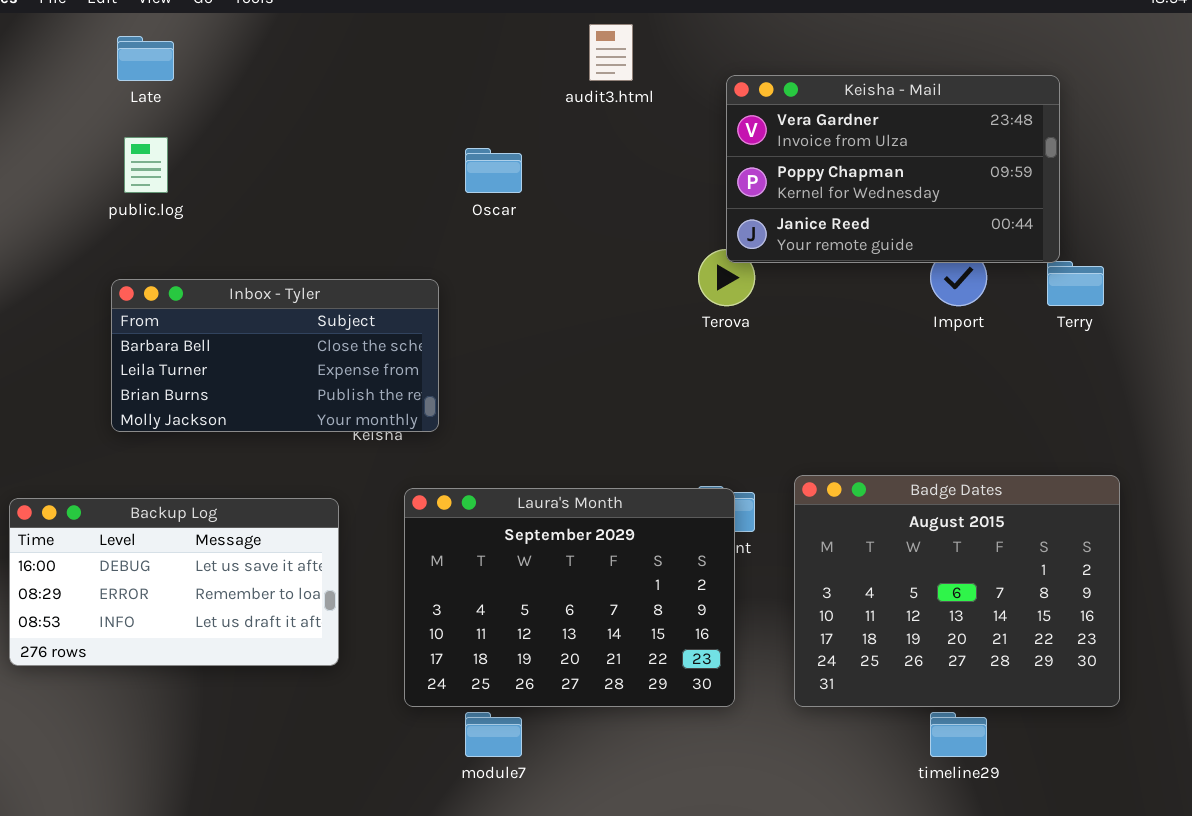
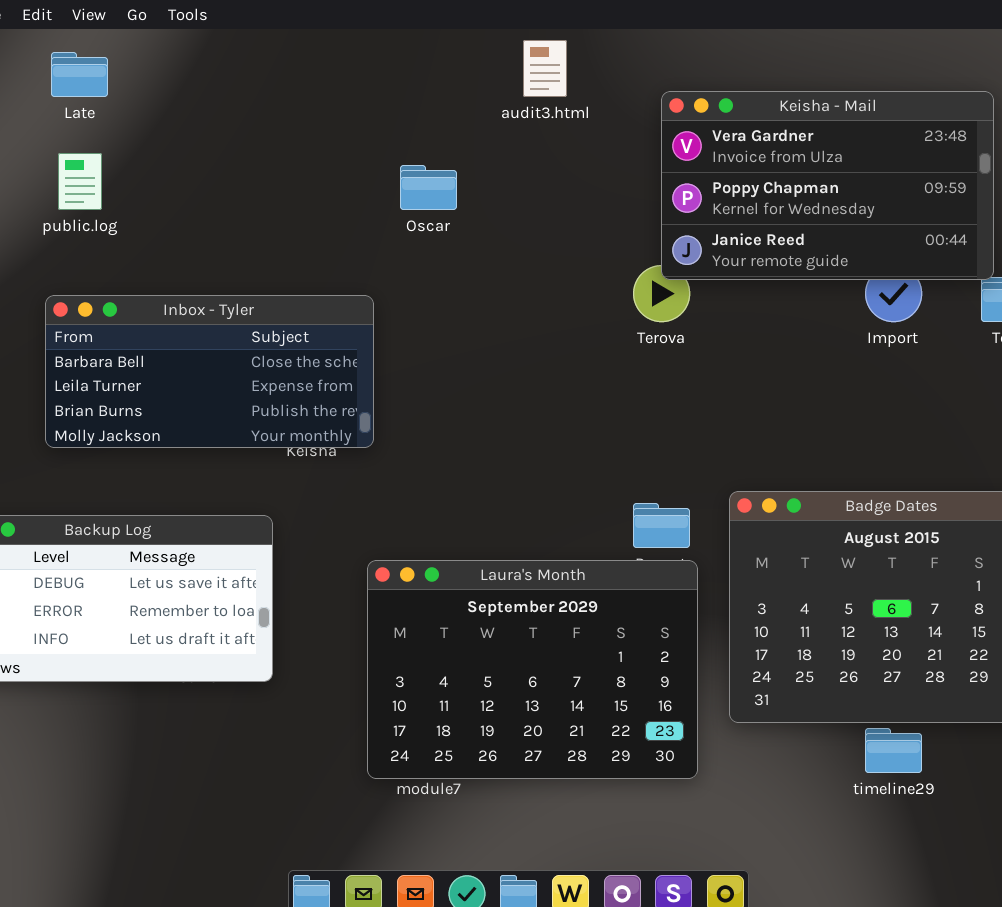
Laura's Month: [404,488,735,707] -> [367,560,698,779], moved

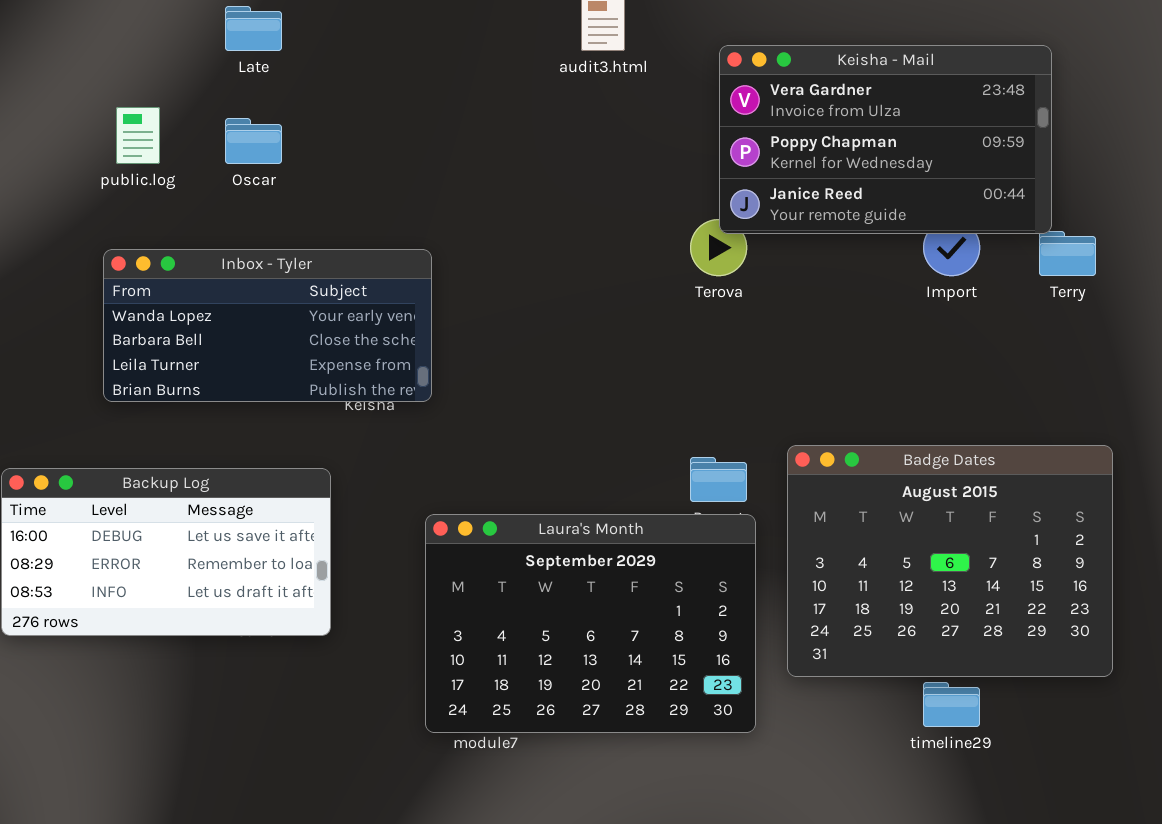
Late: [51,52,108,97] -> [225,6,282,51], moved
Oscar: [400,165,457,210] -> [225,118,282,164], moved
Inbox - Tyler: [45,295,374,448] -> [103,249,432,402], scrolled up 1 row

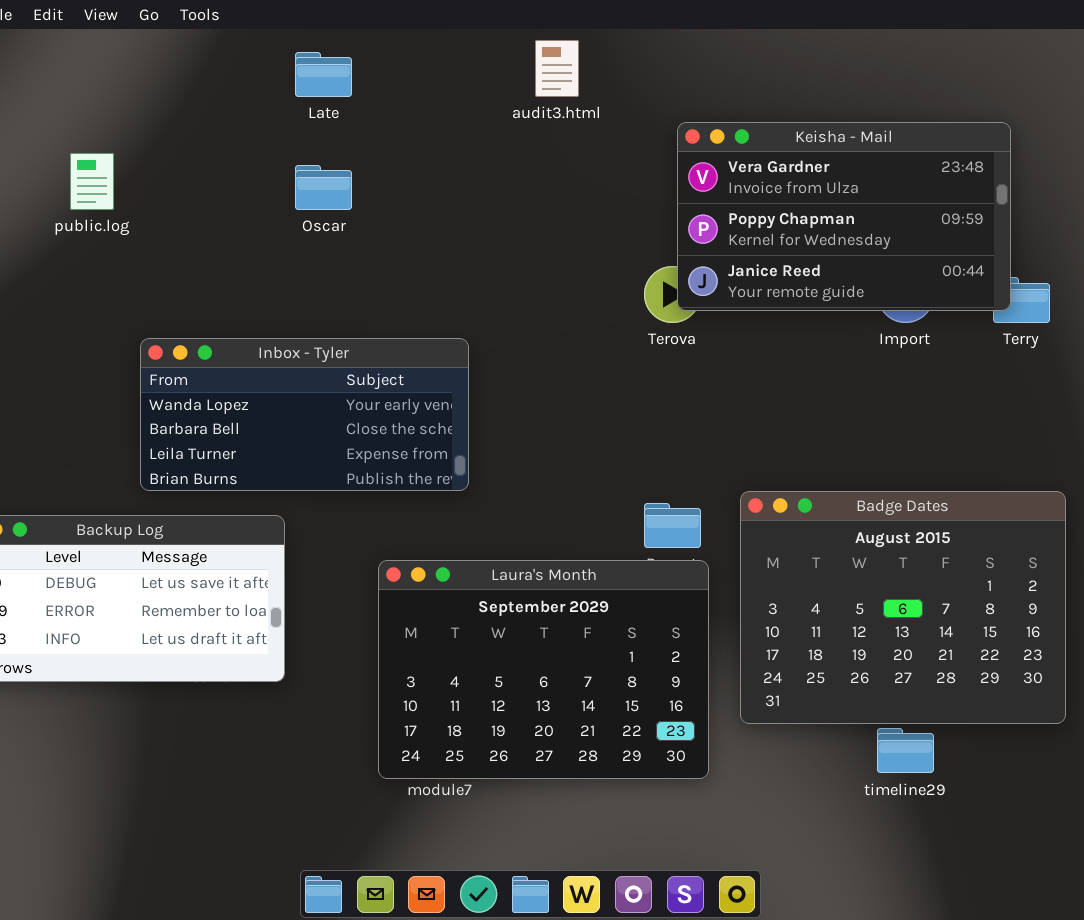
Late: [225,6,282,51] -> [295,52,352,97], moved
Keisha - Mail: [719,45,1052,234] -> [677,122,1011,311], moved
Oscar: [225,118,282,164] -> [295,165,352,210], moved
Inbox - Tyler: [103,249,432,402] -> [140,338,469,491], moved

